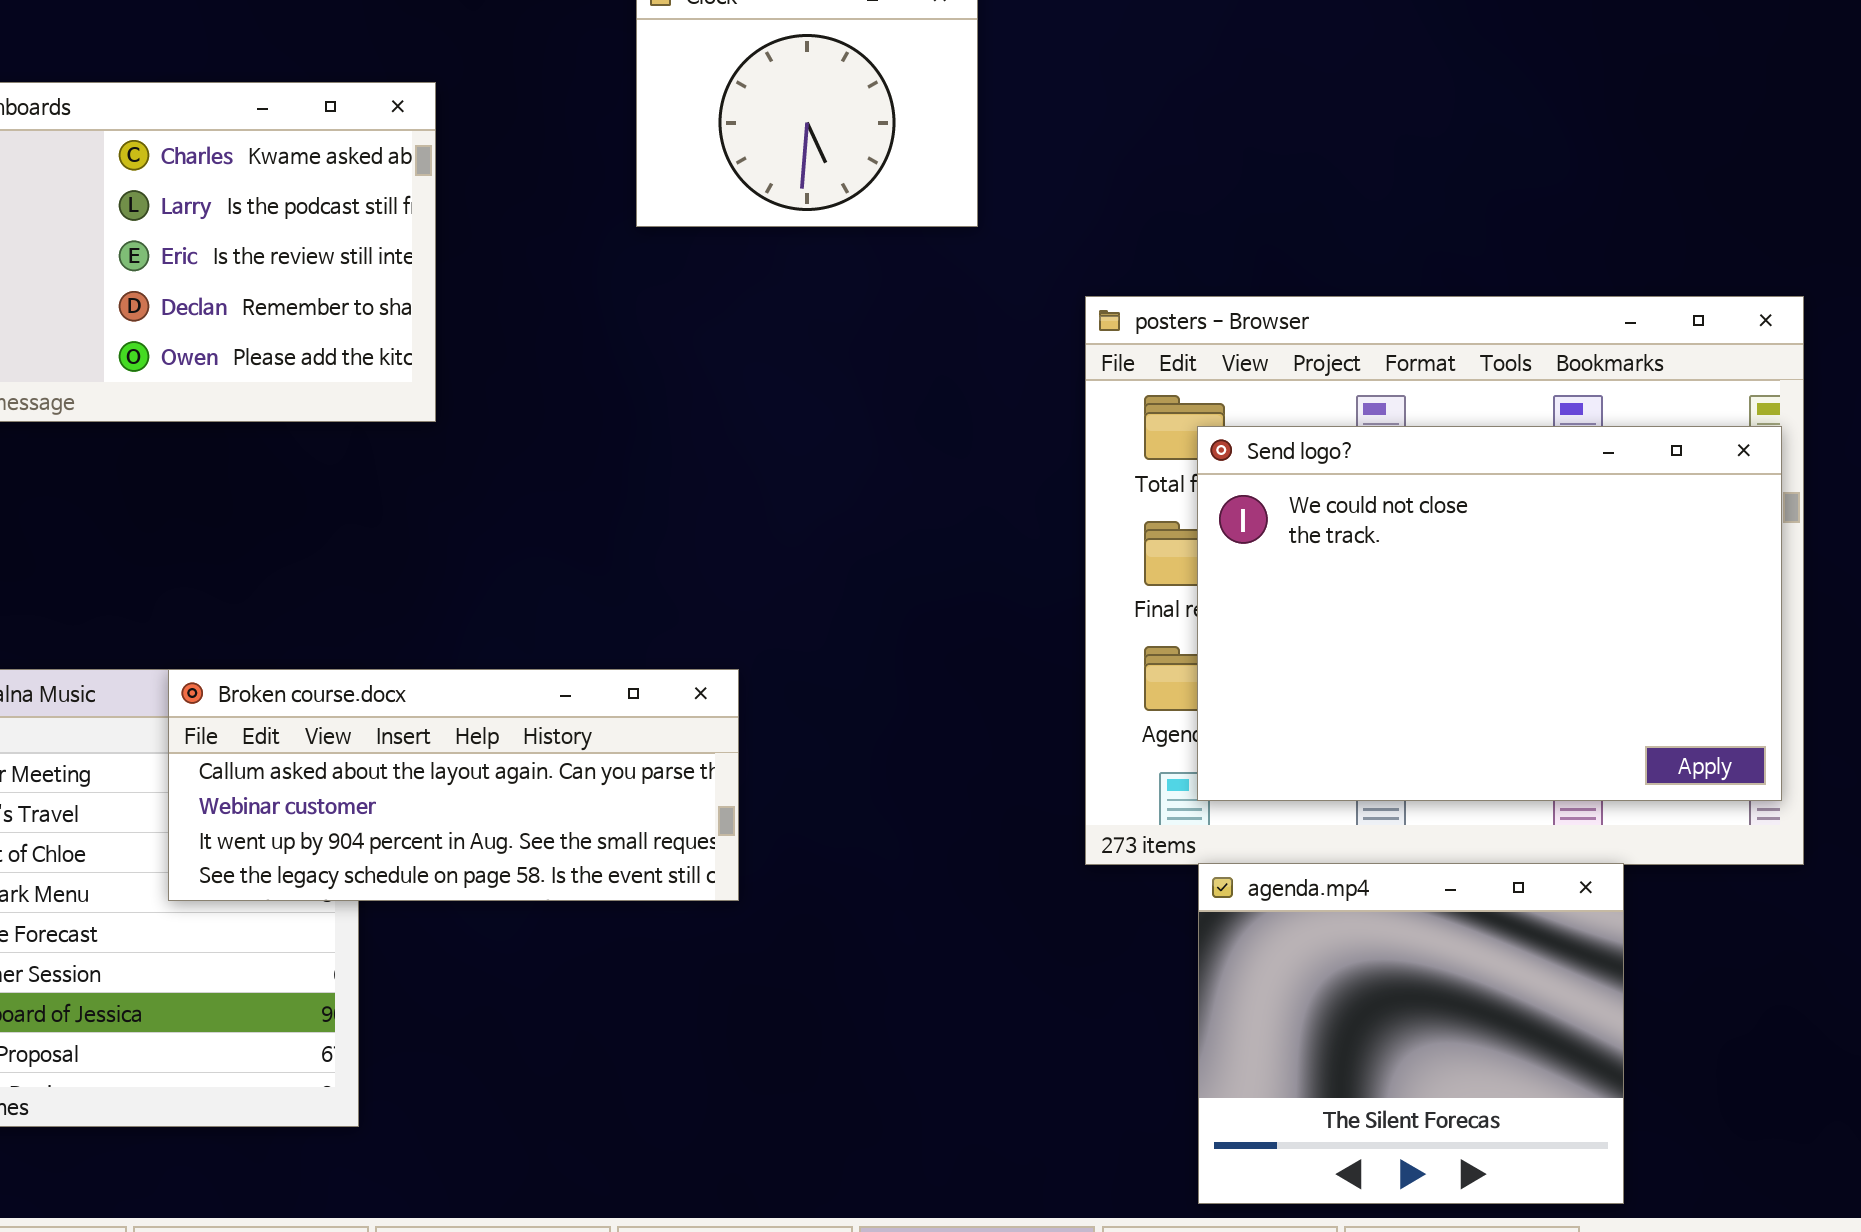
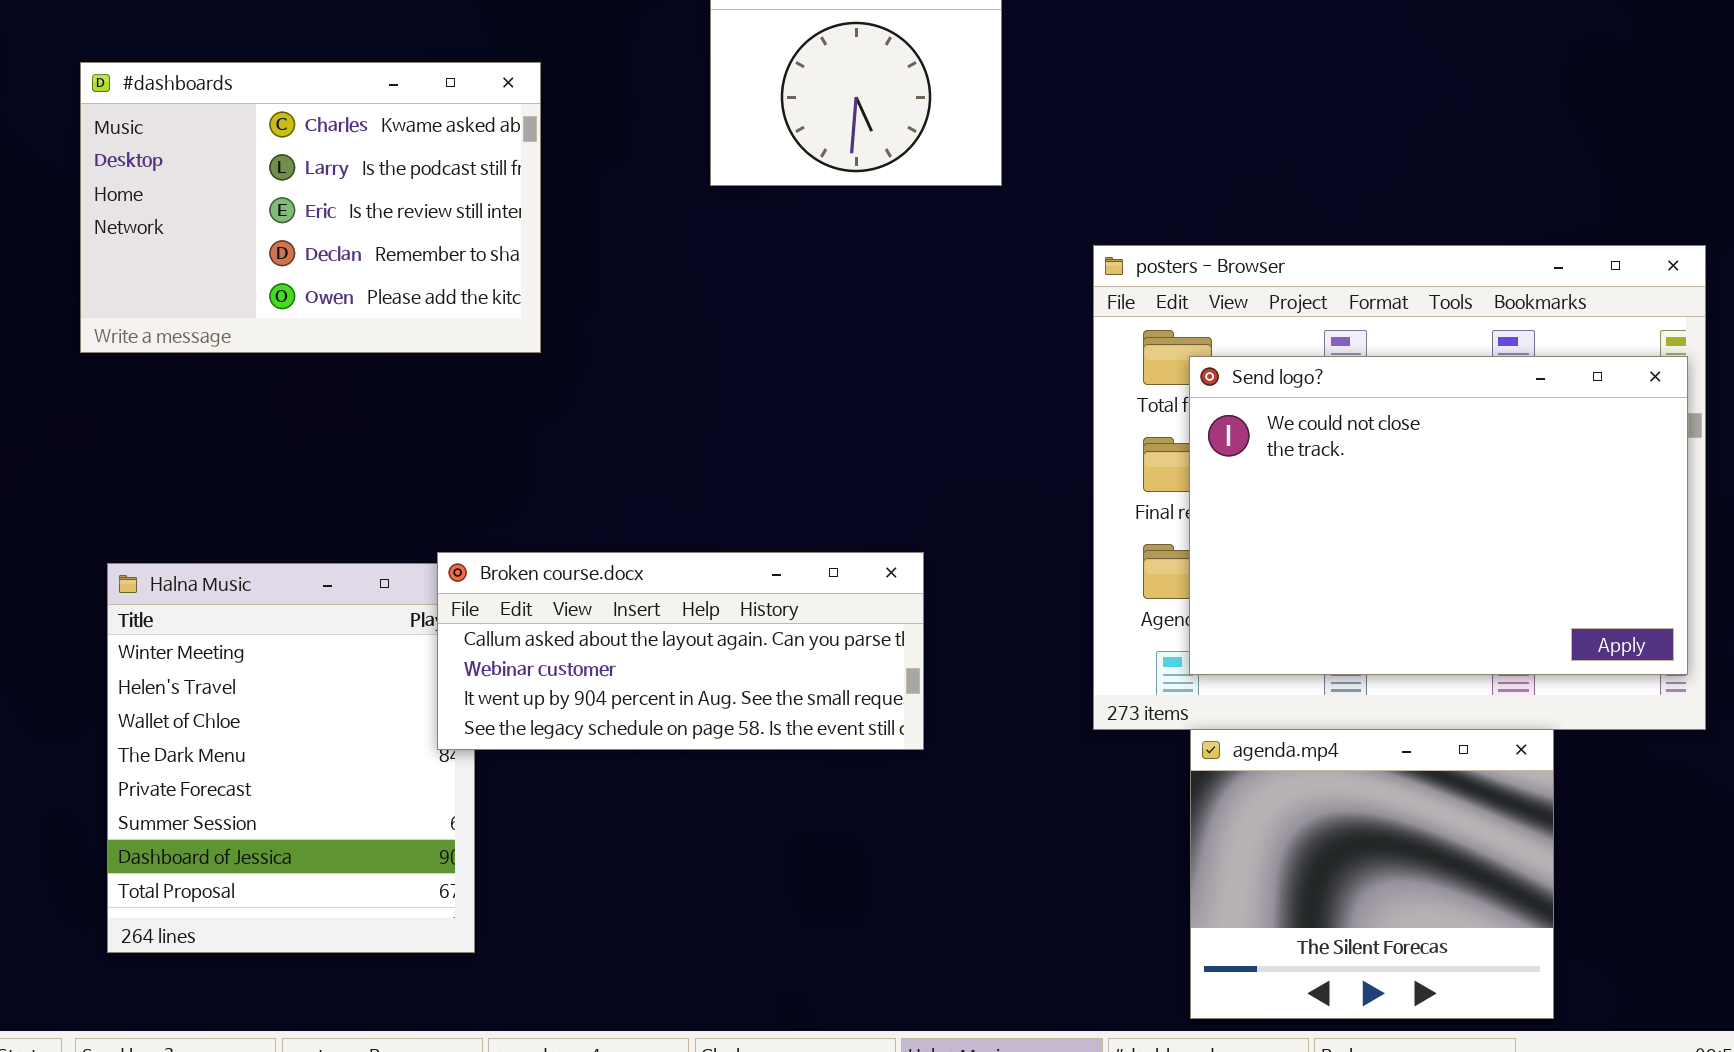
Broken course.docx: [168,669,739,901] -> [437,552,924,750], moved

